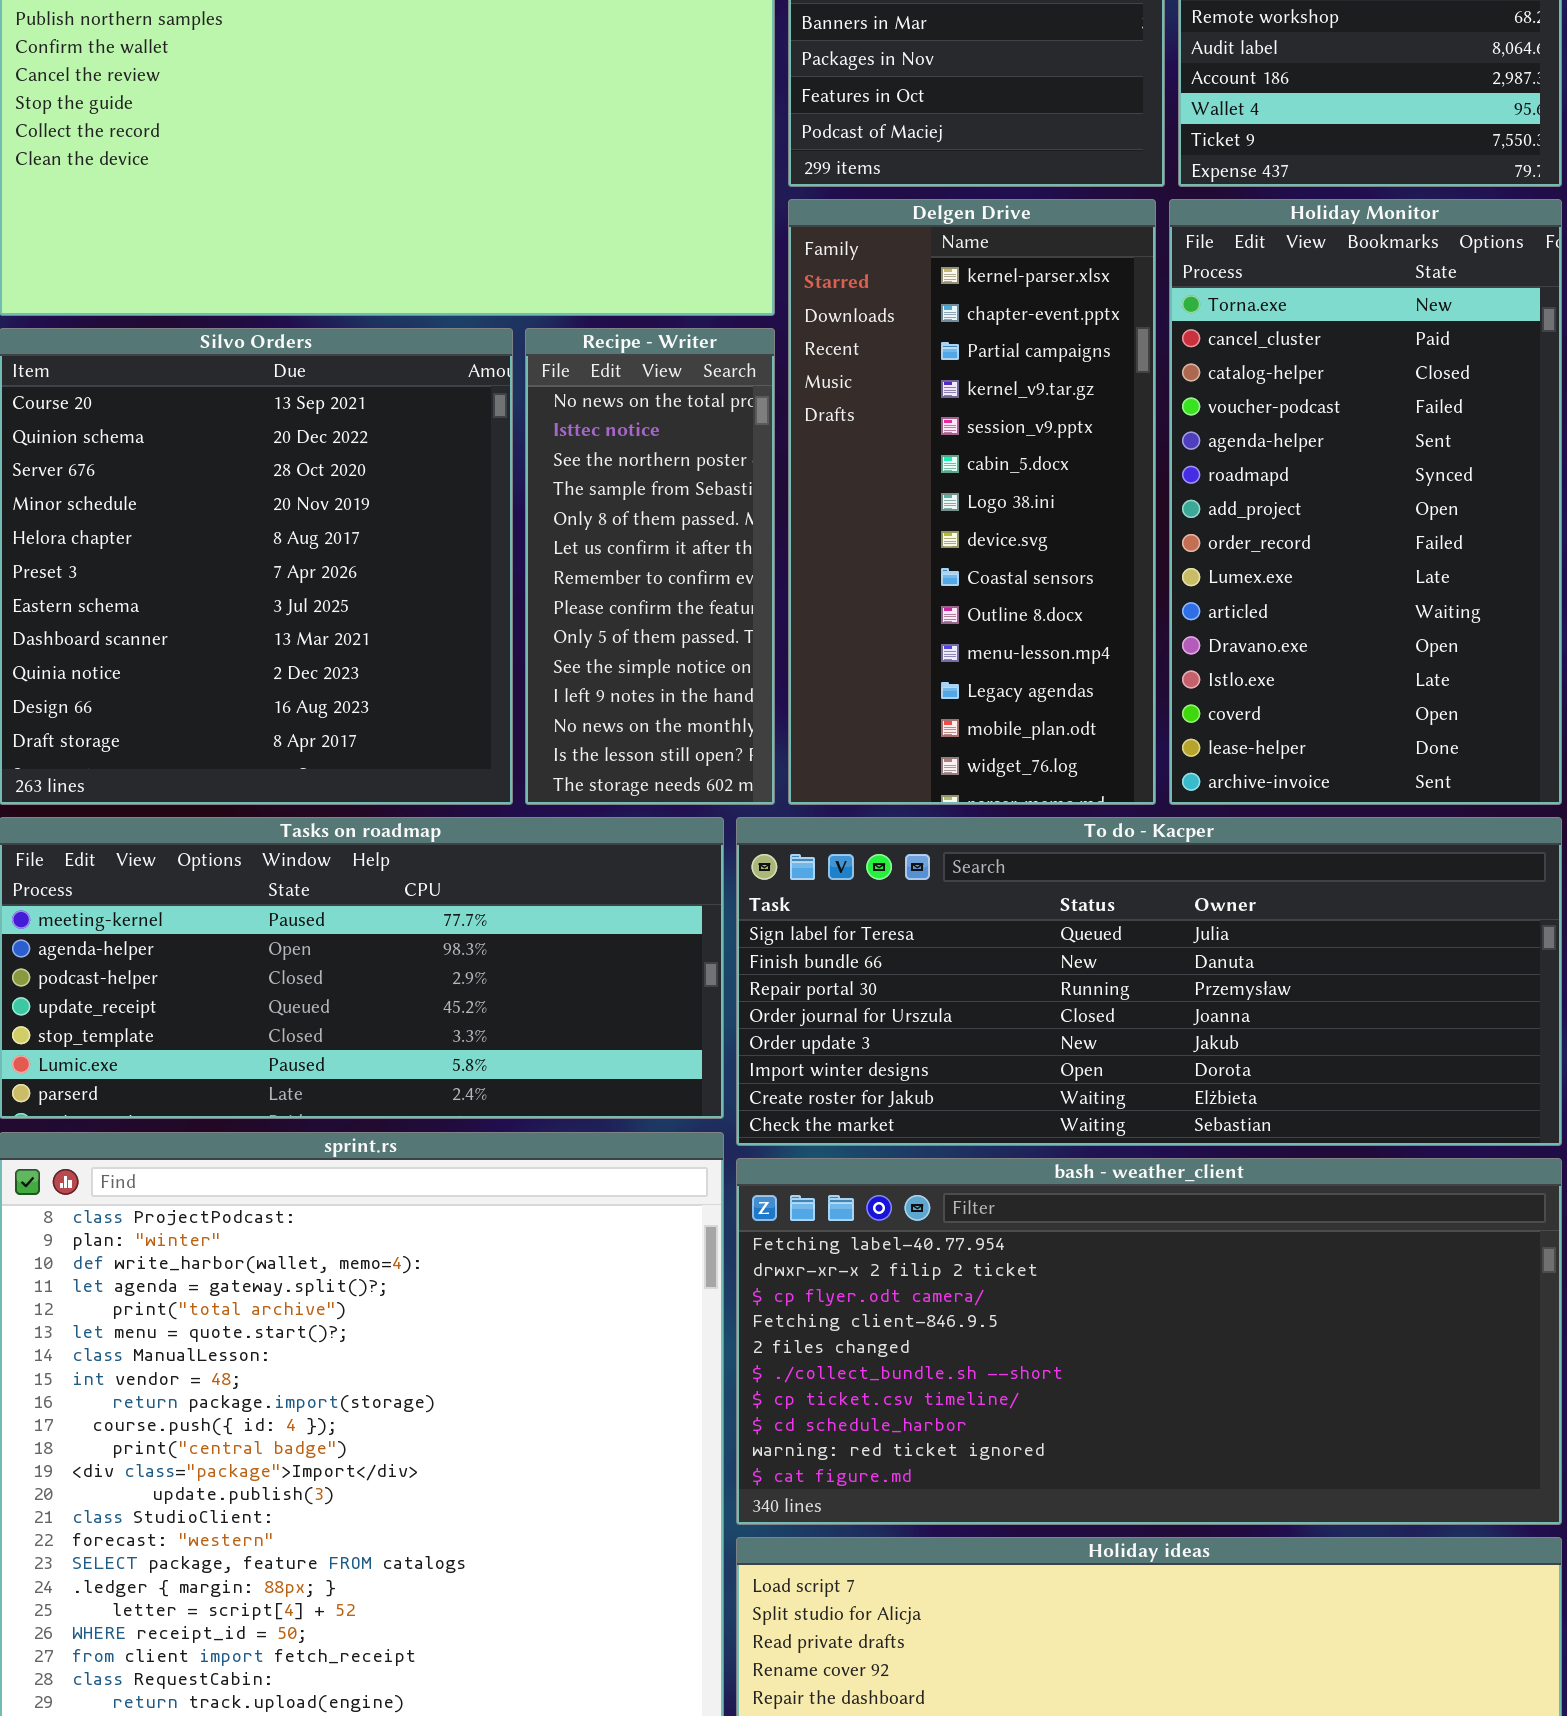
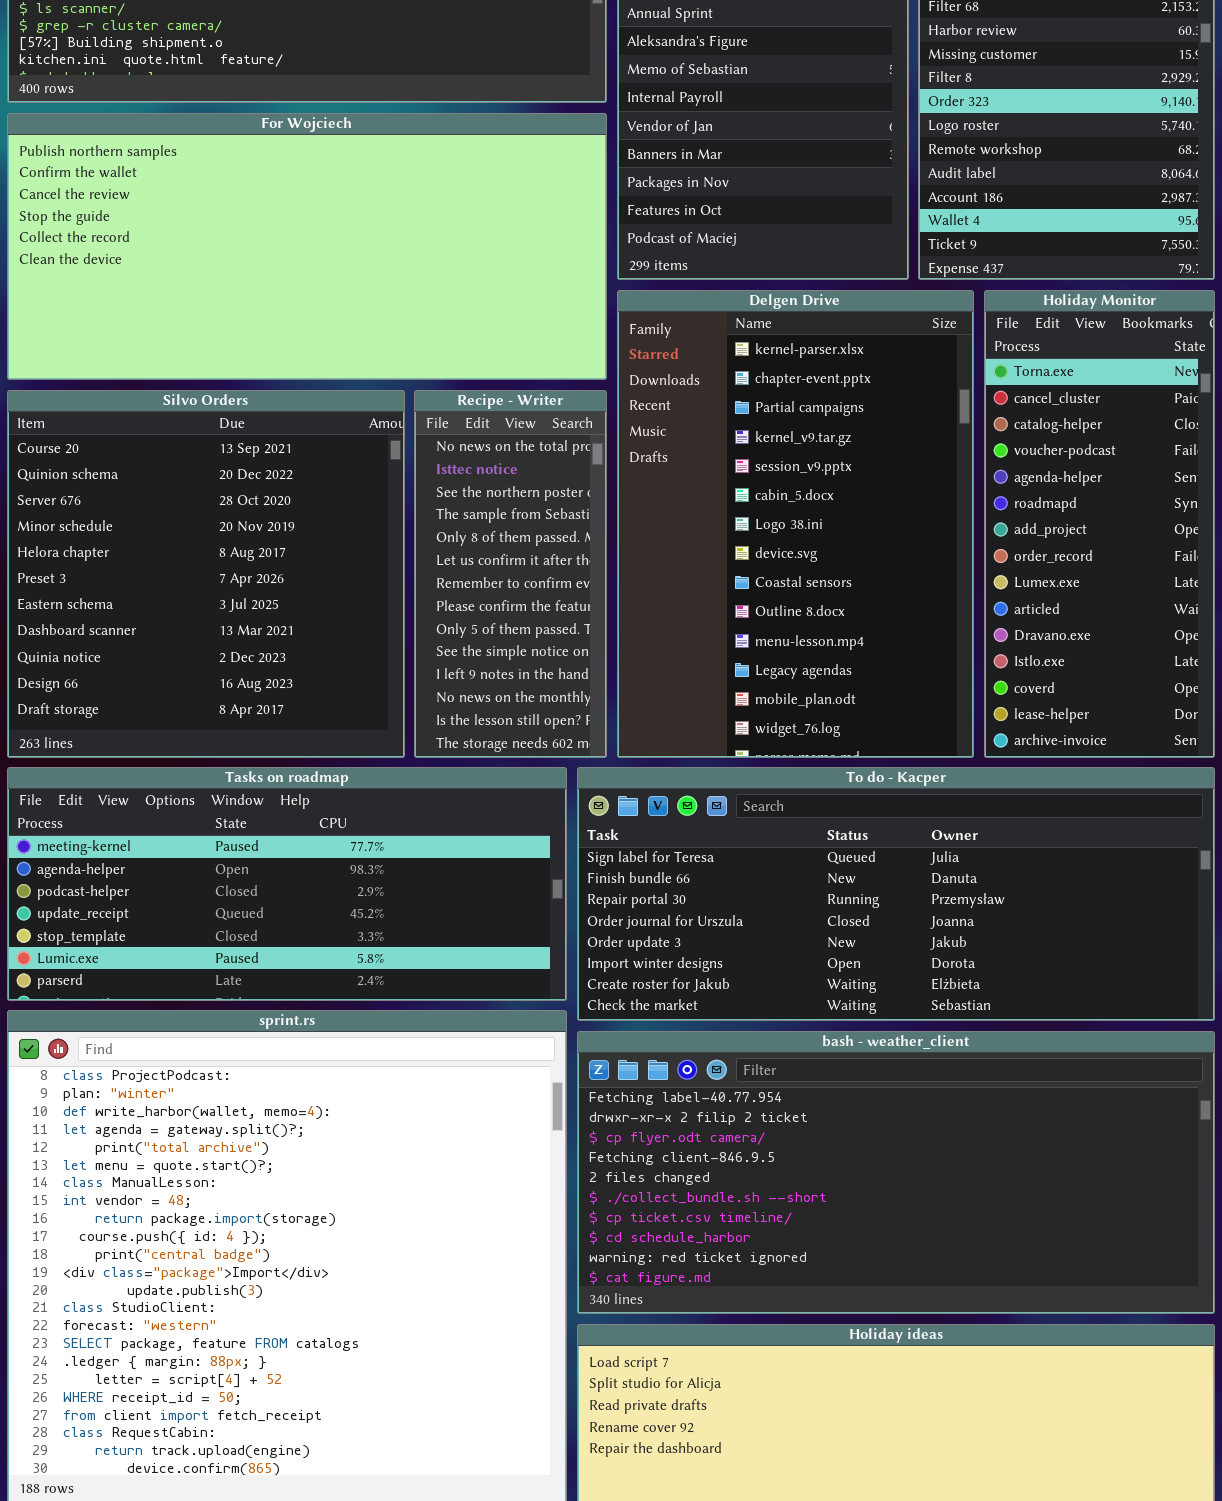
Delgen Drive: [788,199,1156,805] -> [617,290,974,758], resized
Holiday Monitor: [1169,199,1562,805] -> [984,290,1215,758], resized

